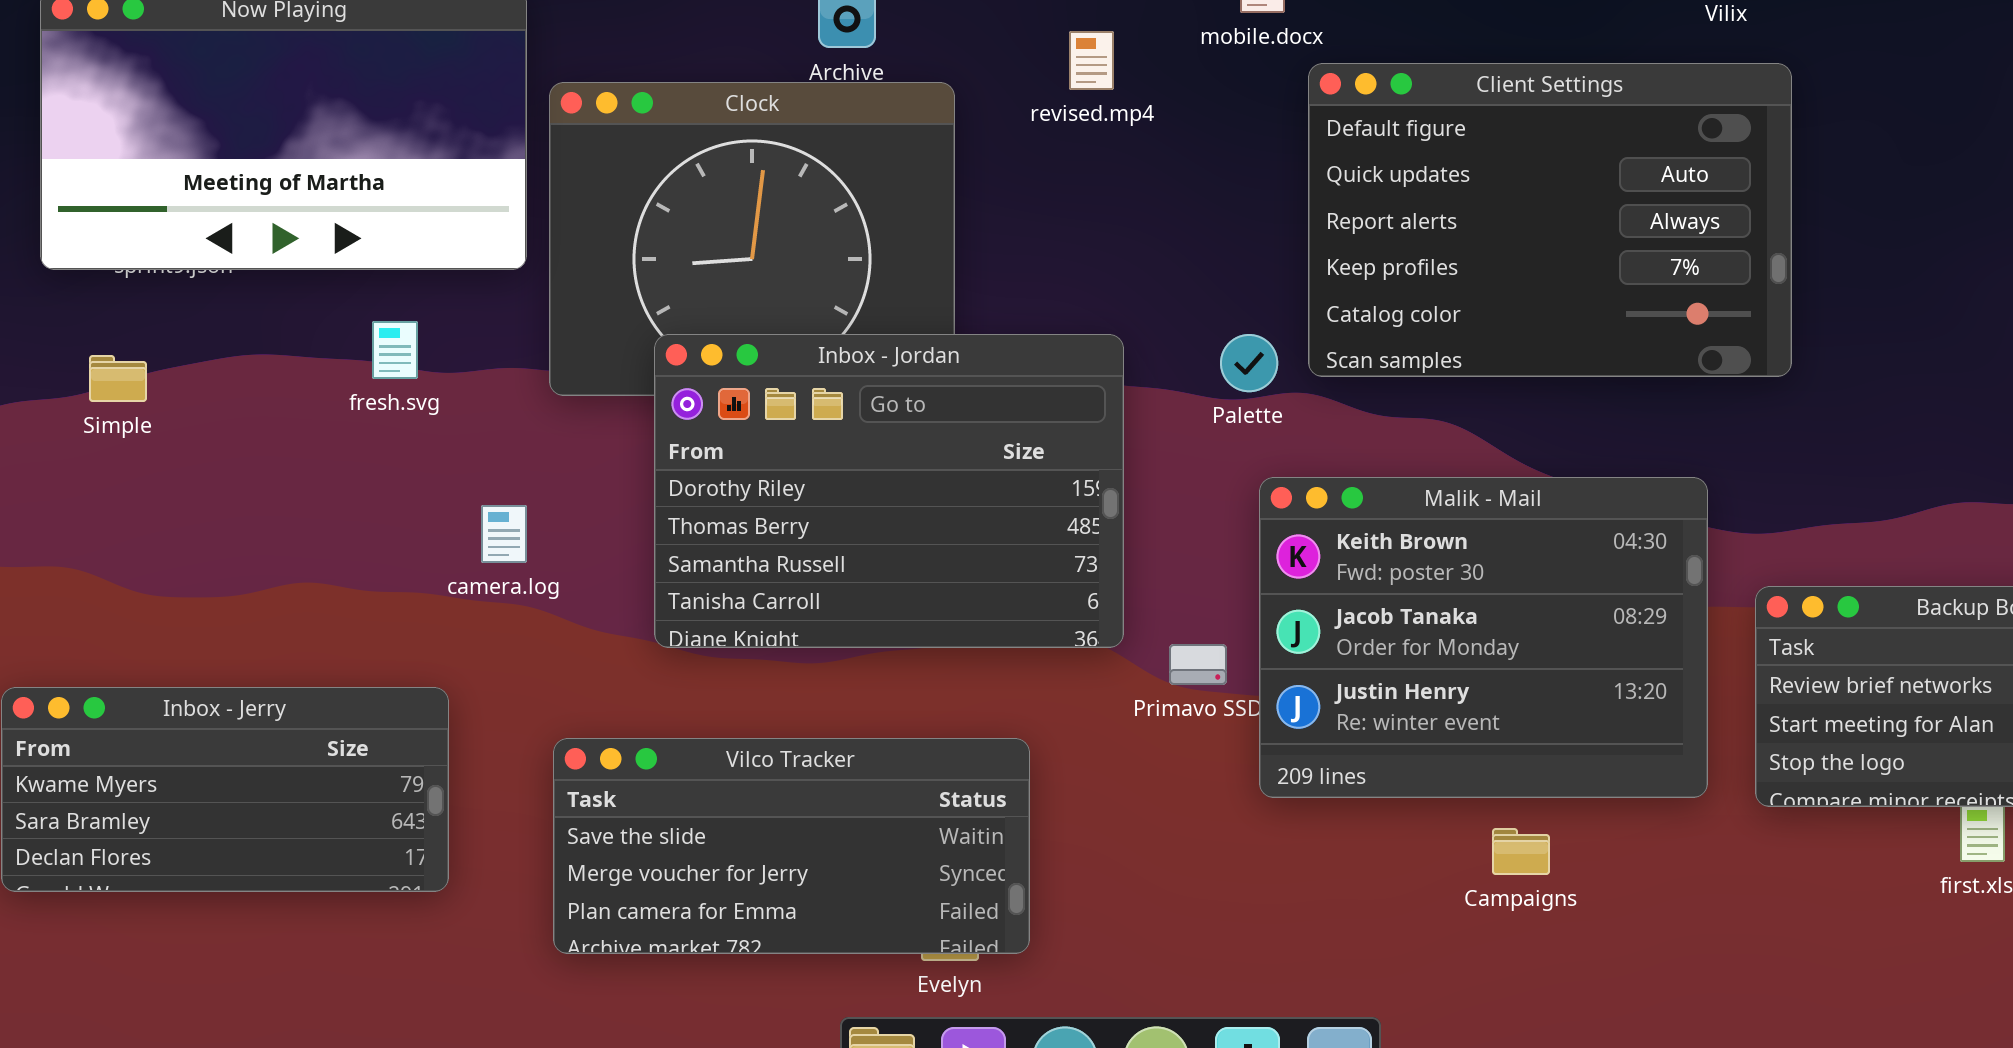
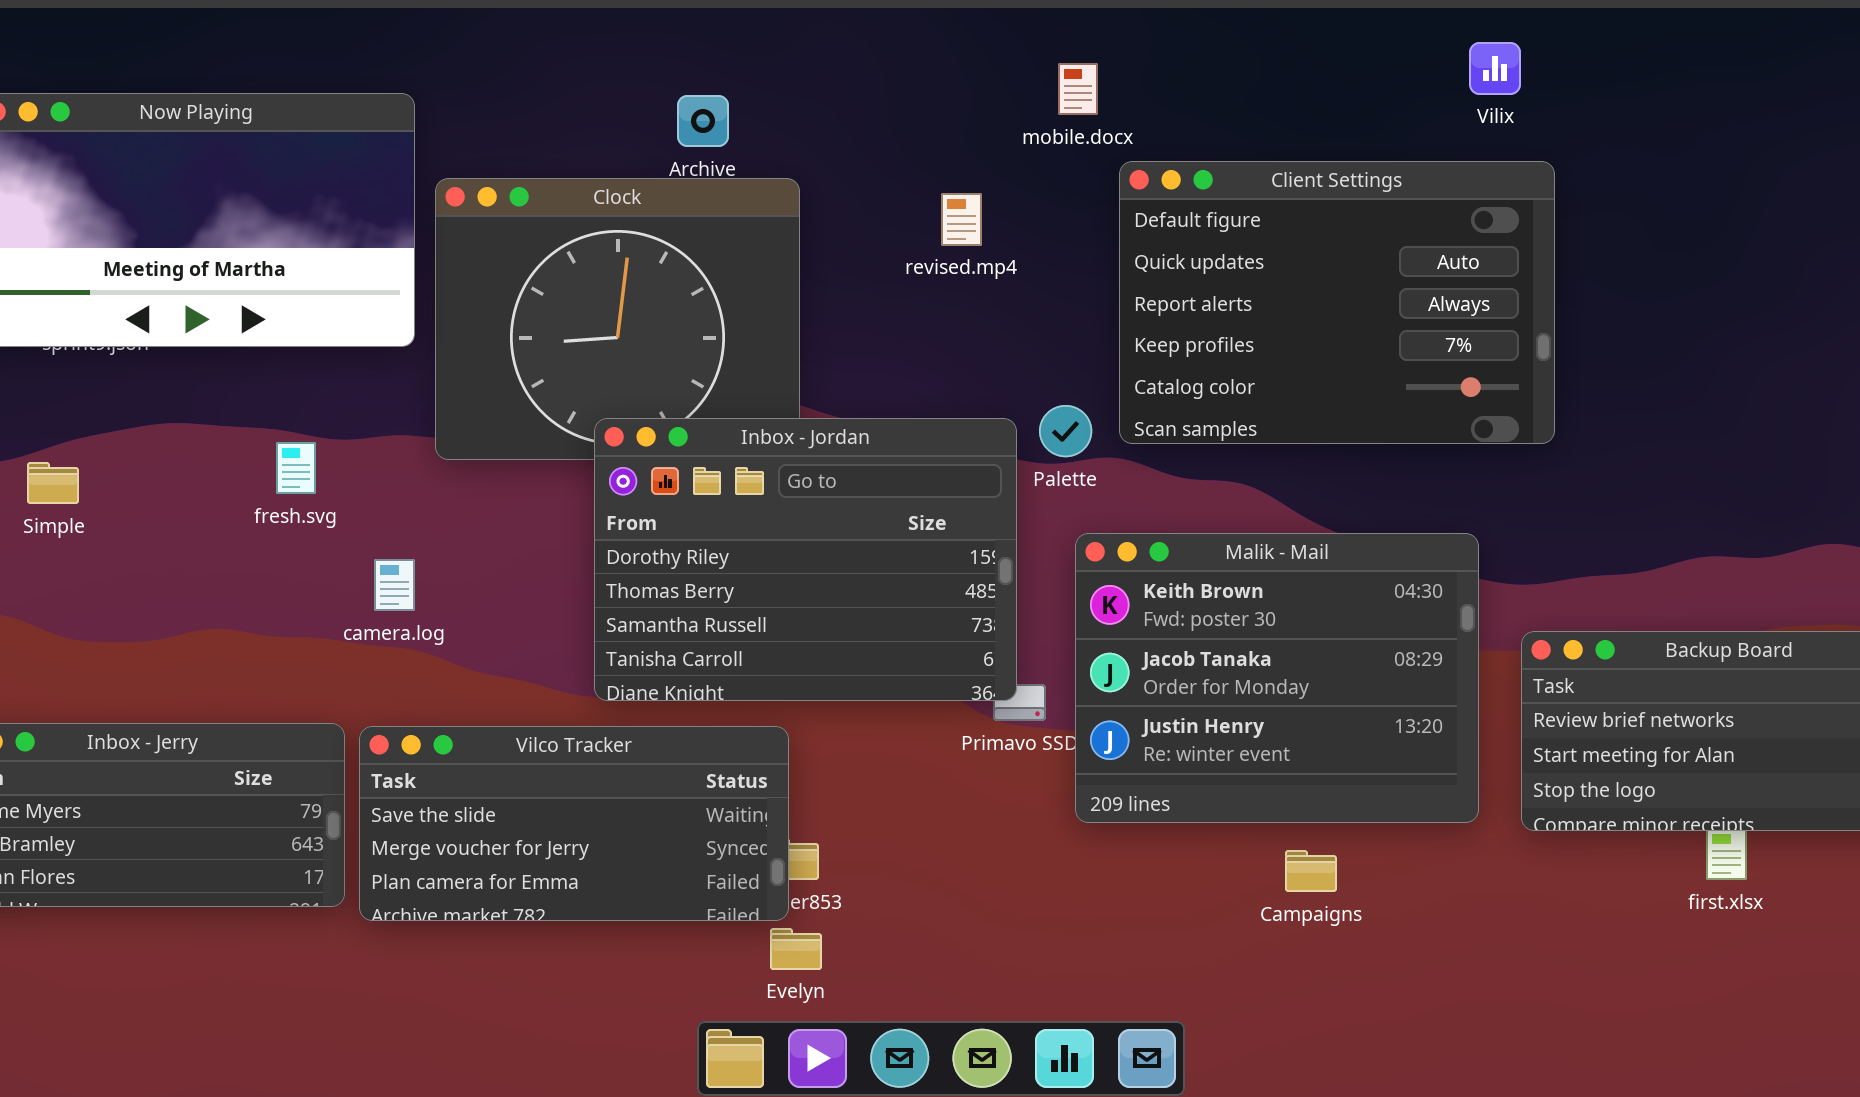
revised.mp4: [1069,31,1114,90] -> [941,193,982,246], moved
fresh.svg: [372,321,418,379] -> [276,442,316,494], moved
Inbox - Jordan: [654,334,1124,648] -> [594,418,1017,701], moved
Simple: [89,355,147,402] -> [27,462,79,504], moved
Vilco Tracker: [553,738,1030,954] -> [359,726,789,921], moved

